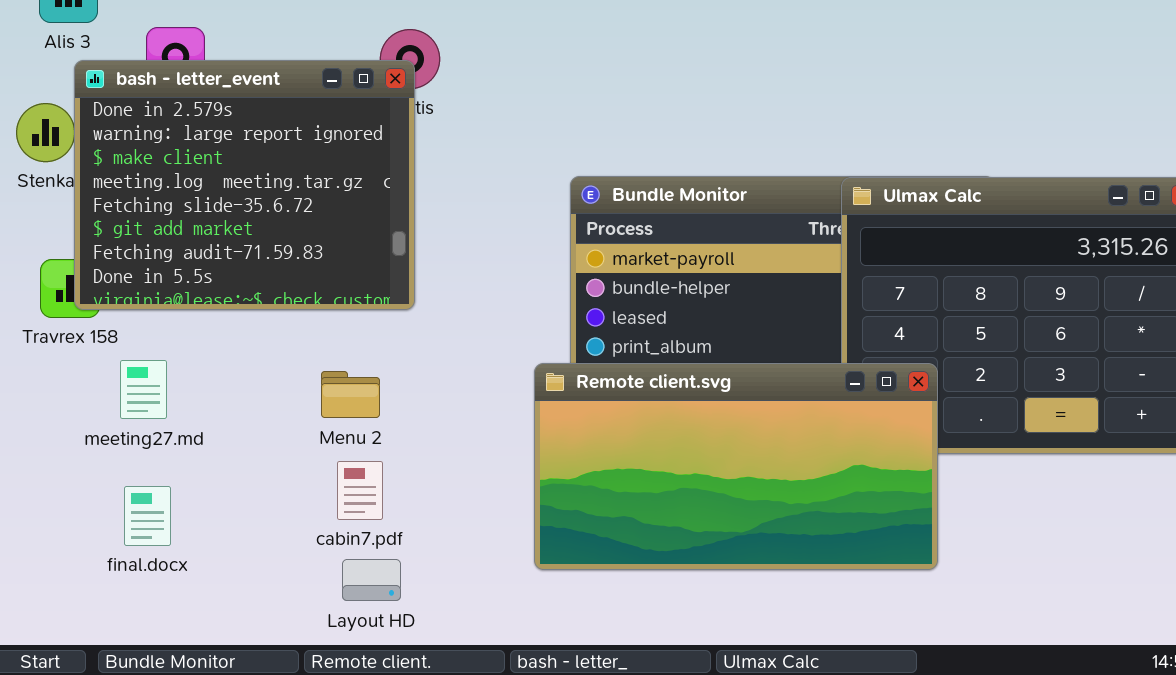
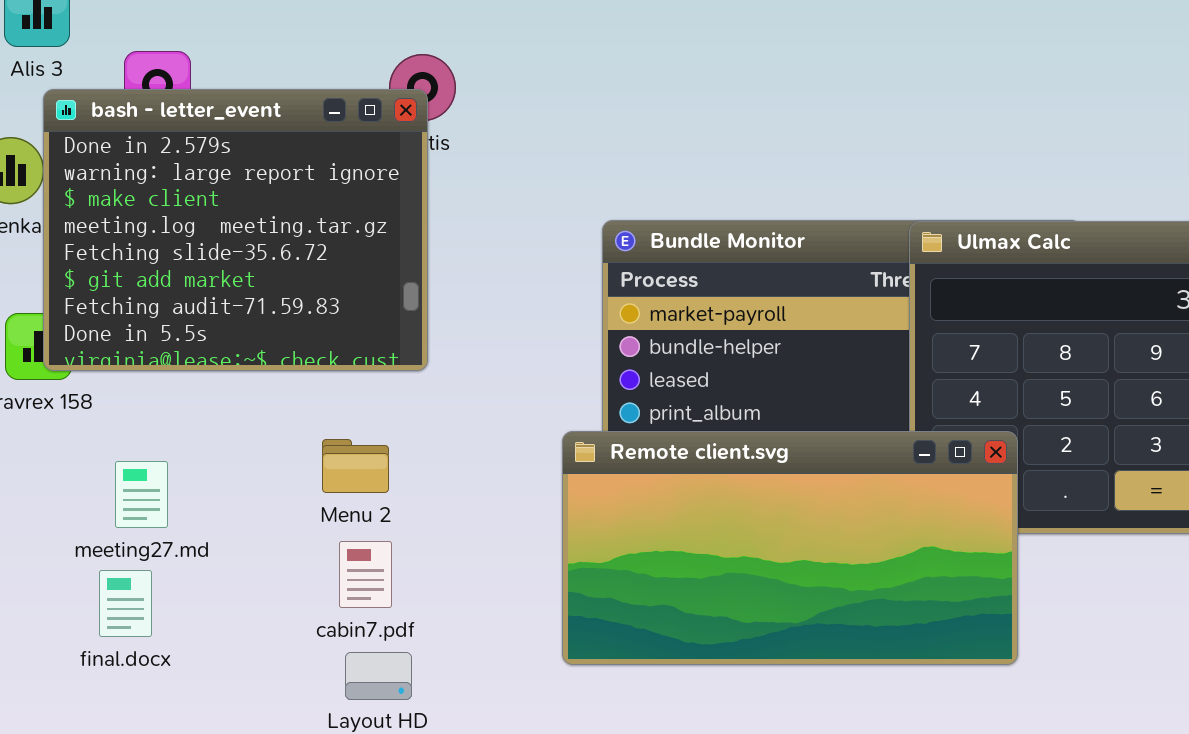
meeting27.md: [120,360,167,419] -> [115,461,168,528], moved

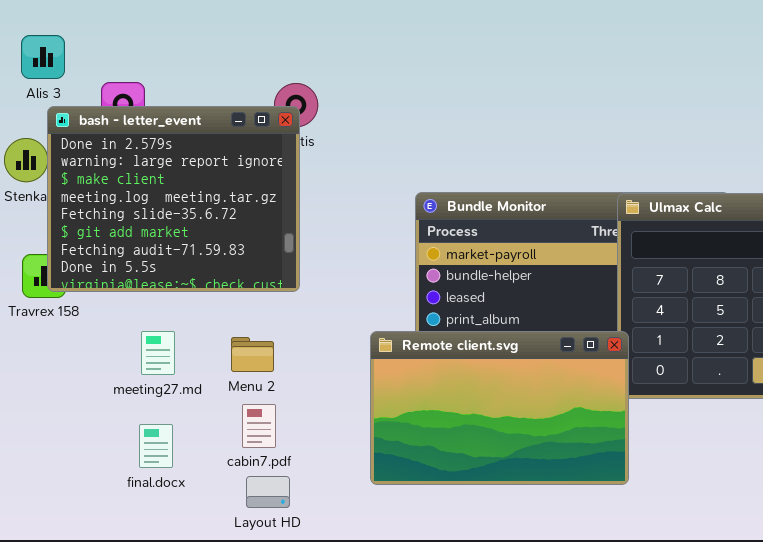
Remote client.svg: [562,431,1018,665] -> [370,331,629,485], moved, resized
meeting27.md: [115,461,168,528] -> [141,331,175,375], moved
final.docx: [99,570,152,637] -> [139,424,173,468], moved

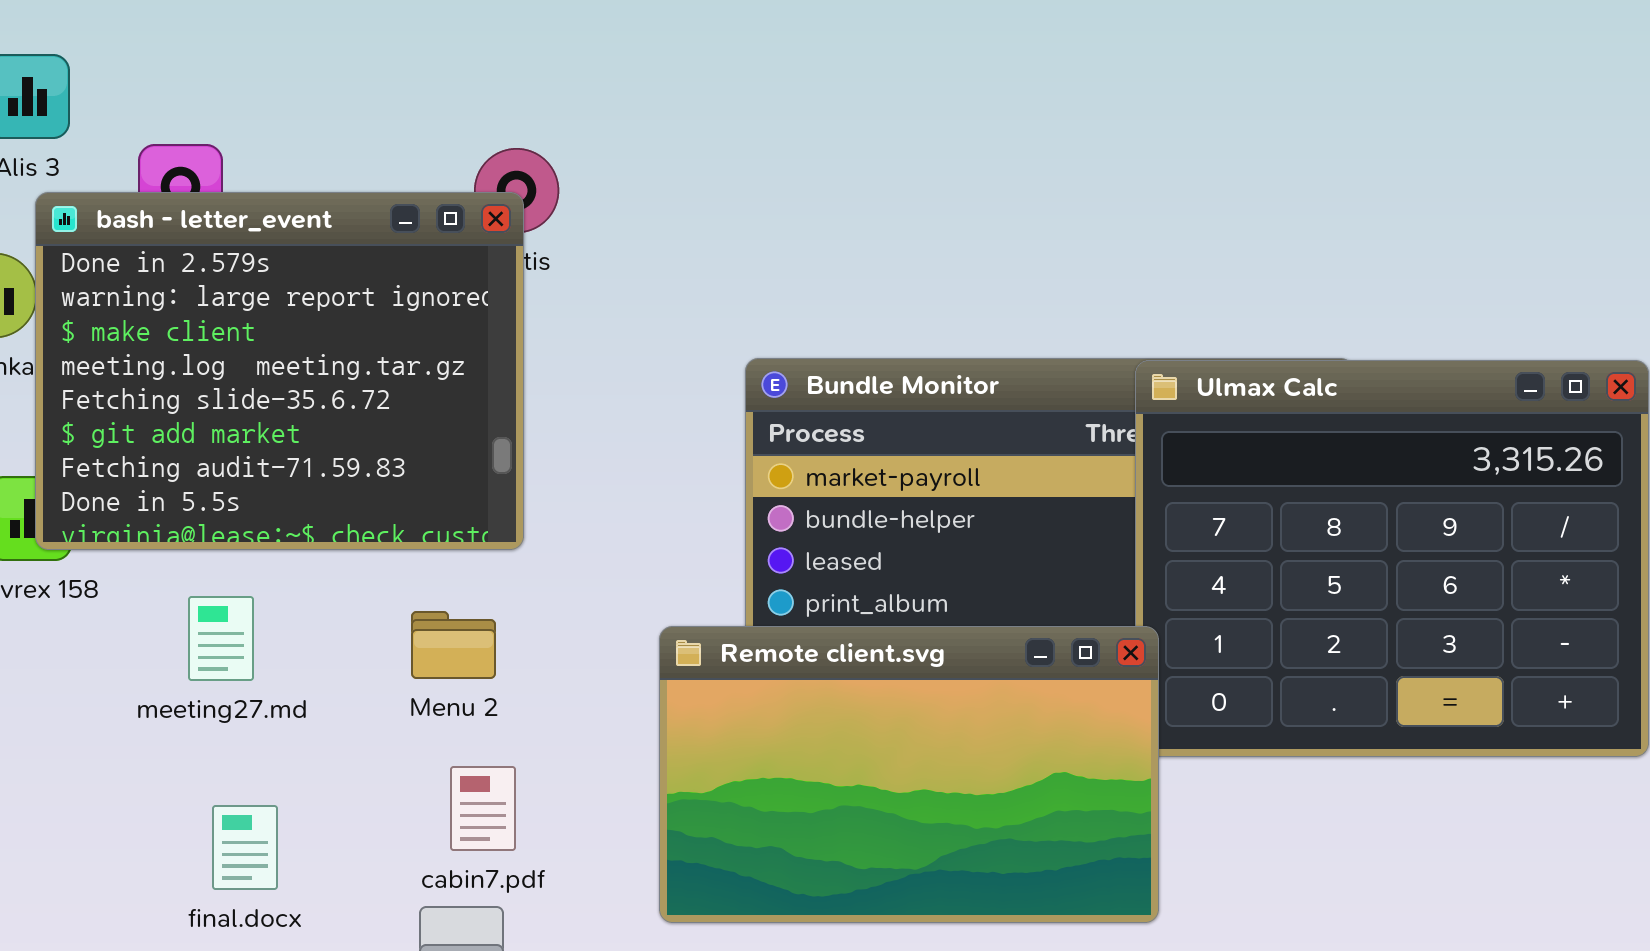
meeting27.md: [141,331,175,375] -> [188,596,254,681], moved
Menu 2: [231,337,274,372] -> [411,611,496,679], moved
cabin7.pdf: [242,404,276,448] -> [450,766,516,851], moved

